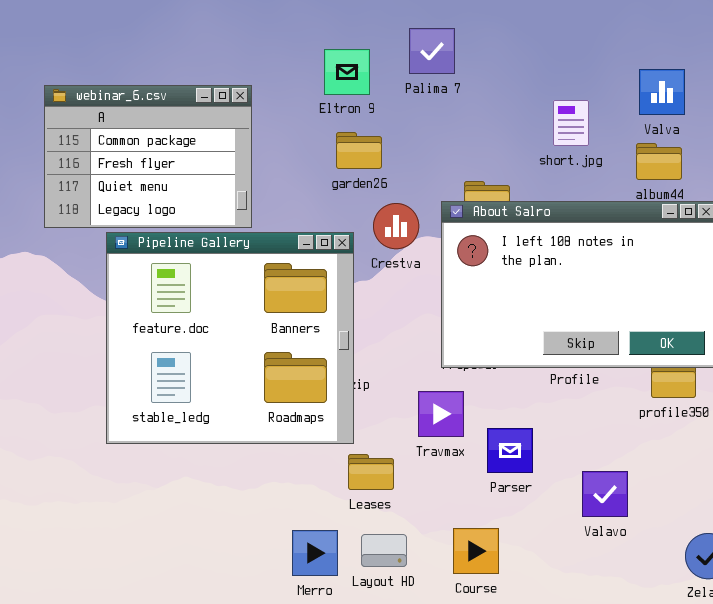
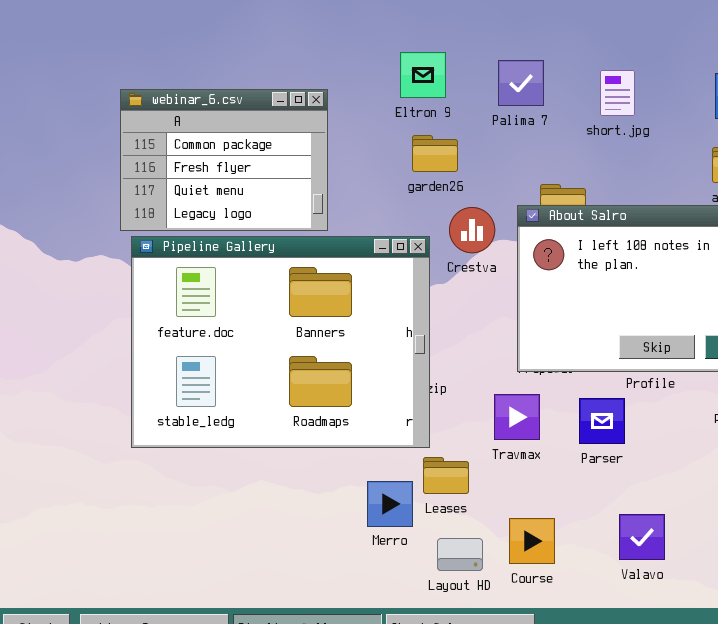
Palima 7: [409,28,455,74] -> [498,60,544,106], moved
short.jpg: [553,100,589,146] -> [600,70,635,116], moved
Pipeline Gallery: [106,232,354,444] -> [131,236,430,448], resized
Parser: [487,428,533,473] -> [579,398,625,444], moved
Valavo: [582,471,628,517] -> [619,514,665,560], moved
Course: [453,528,499,574] -> [509,518,555,564], moved
Merro: [292,530,338,576] -> [367,481,413,527], moved

